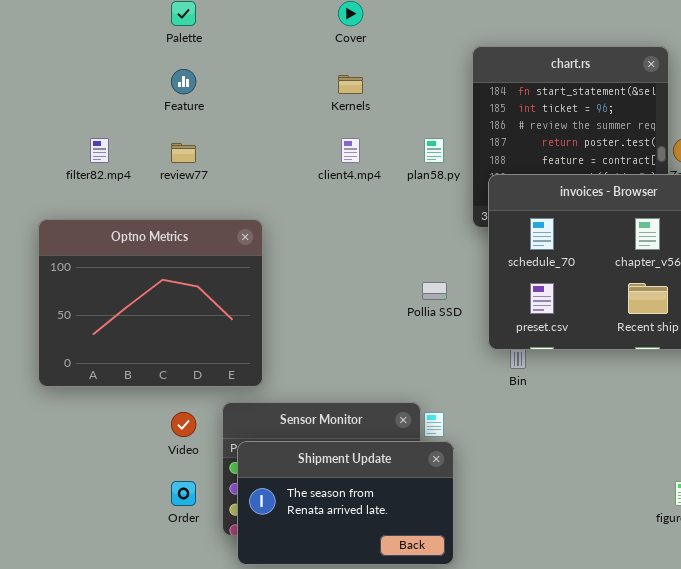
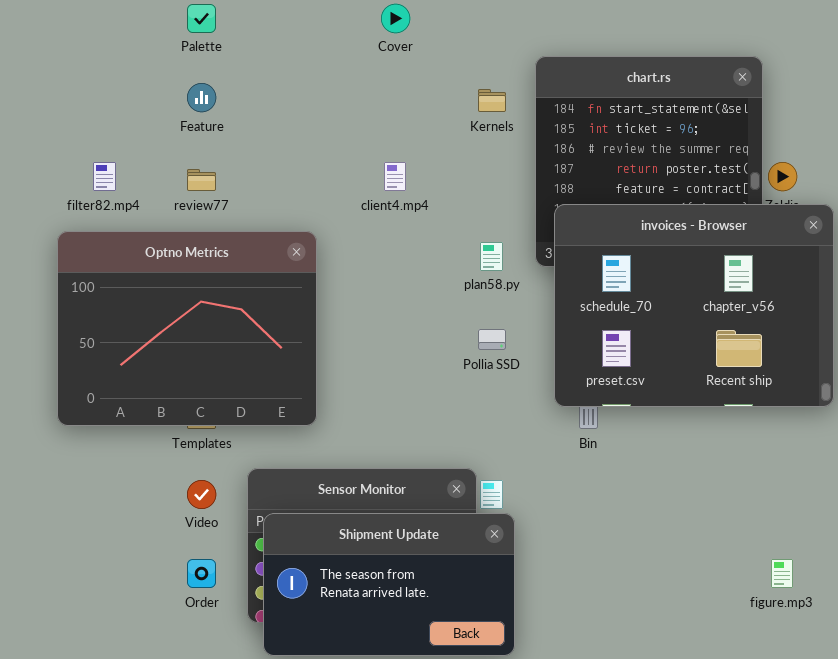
Kernels: [338,75,363,94] -> [478,89,506,112], moved
plan58.py: [424,138,444,163] -> [480,242,503,271], moved
Optno Metrics: [38,219,263,387] -> [57,231,317,426], moved

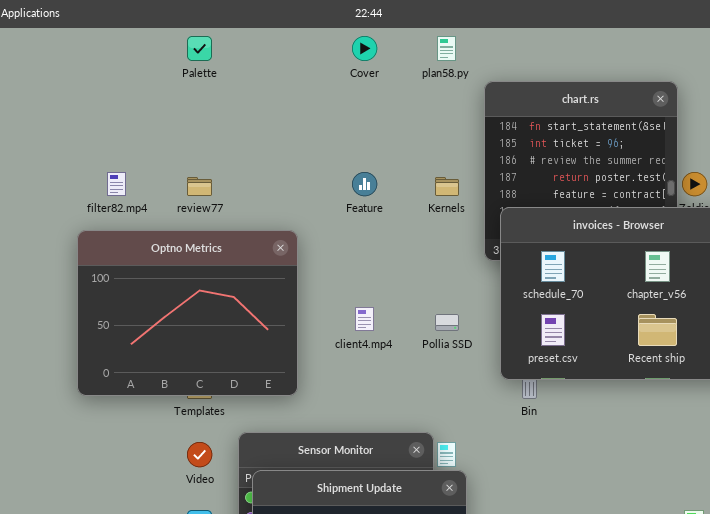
Feature: [187,83,216,112] -> [352,172,377,196], moved
Kernels: [478,89,506,112] -> [435,177,459,196], moved
client4.mp4: [384,162,406,191] -> [355,307,374,331], moved
plan58.py: [480,242,503,271] -> [437,36,456,61], moved

